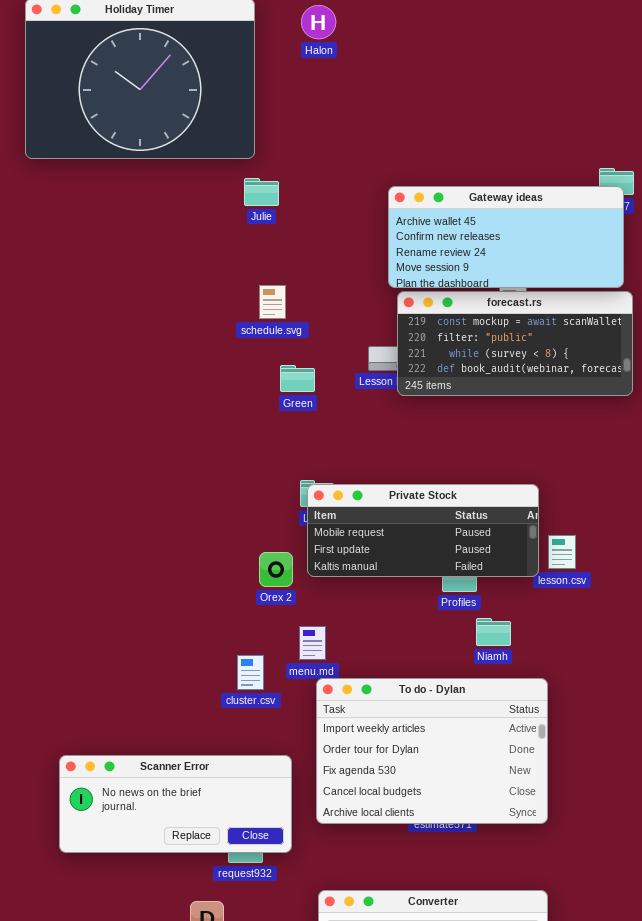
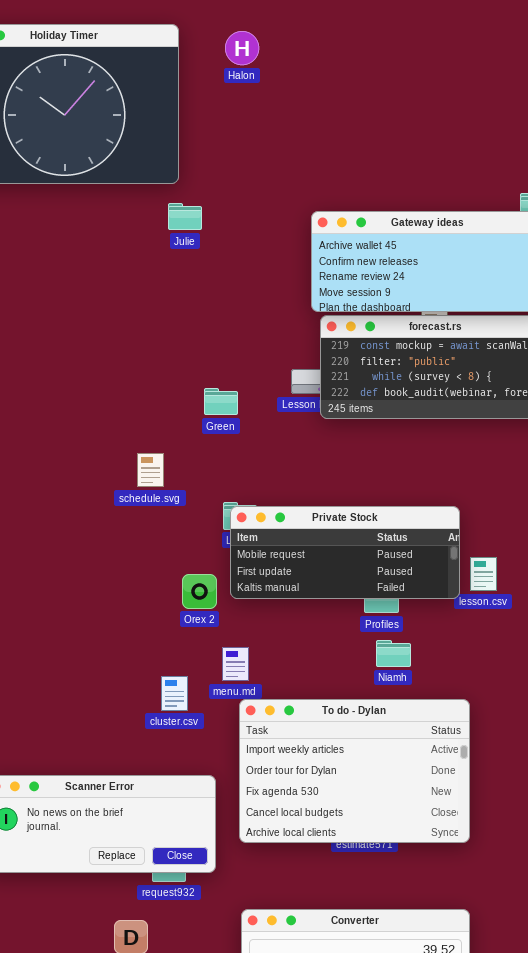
schedule.svg: [259,285,286,319] -> [137,453,164,487], moved
Niamh: [476,618,511,646] -> [376,640,411,667], moved

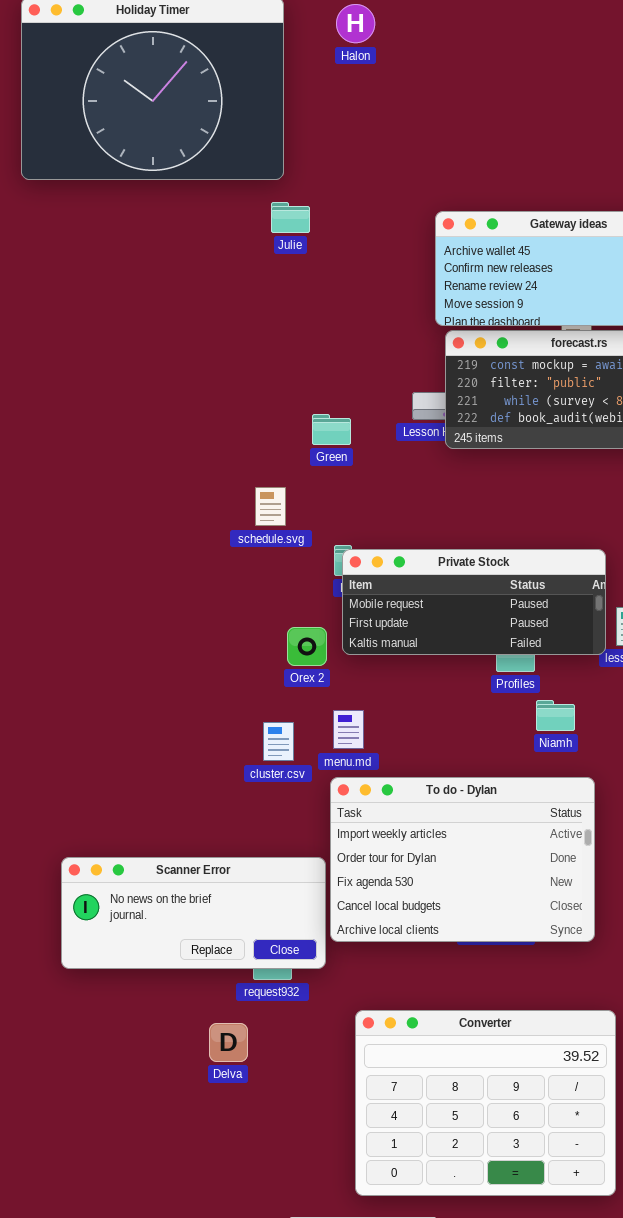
schedule.svg: [137,453,164,487] -> [255,487,286,526], moved
Niamh: [376,640,411,667] -> [536,700,575,731], moved
cluster.csv: [161,676,188,711] -> [263,722,294,761], moved
To do - Dylan: [239,699,470,843] -> [330,777,595,942], moved

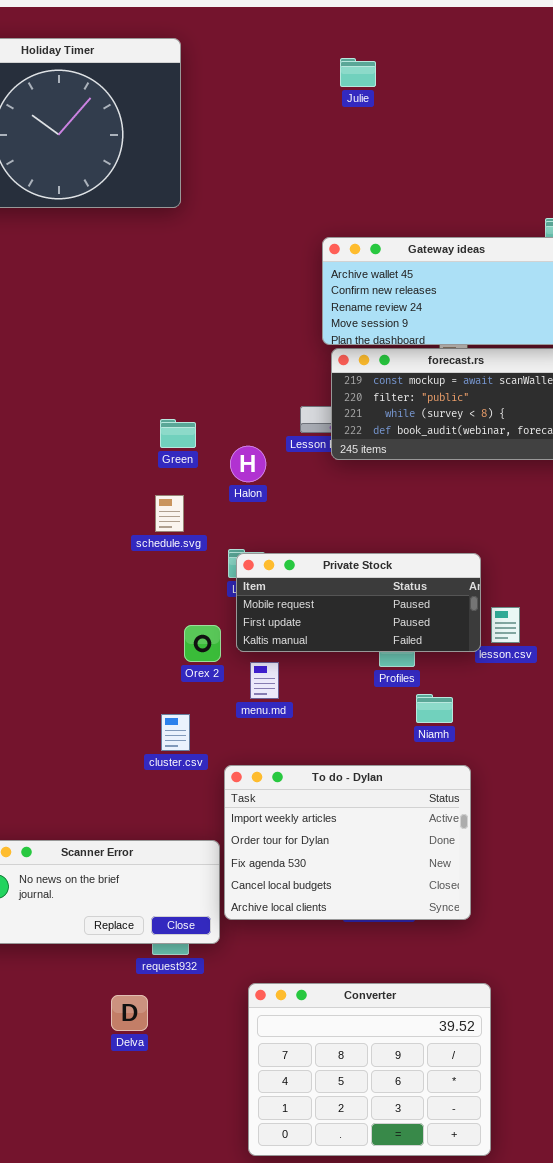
Halon: [336,4,375,43] -> [230,446,266,482], moved
Julie: [271,202,310,233] -> [340,58,376,87], moved
Green: [312,414,351,445] -> [160,419,196,448], moved
menu.md: [333,710,364,749] -> [250,662,279,699], moved

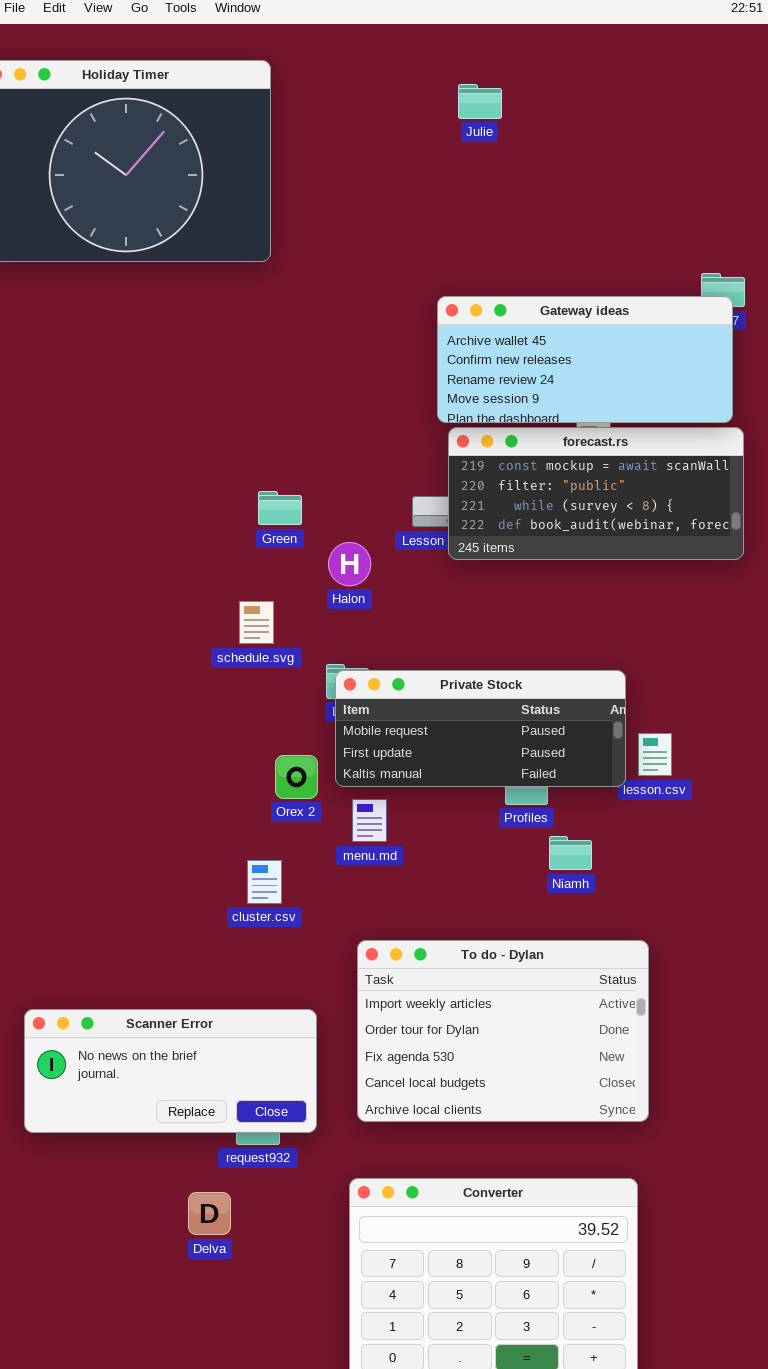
Green: [160,419,196,448] -> [258,491,302,525], moved
To do - Dylan: [224,765,471,920] -> [357,940,649,1122], moved

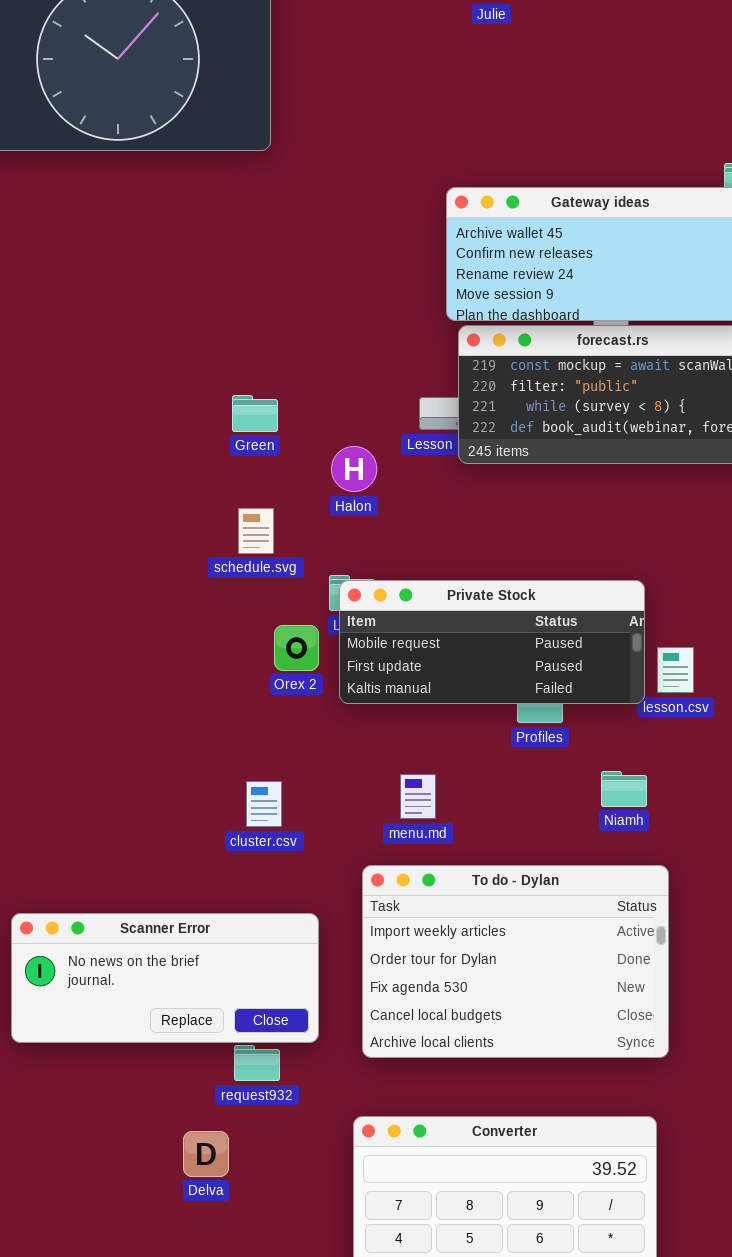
Green: [258,491,302,525] -> [232,395,278,432], moved
Orex 2: [275,755,318,799] -> [274,625,319,671], moved
menu.md: [352,799,387,842] -> [400,774,436,819], moved
Niamh: [549,836,592,870] -> [601,771,647,807], moved
Scanner Error: [24,1009,317,1133] -> [11,913,319,1043], moved

